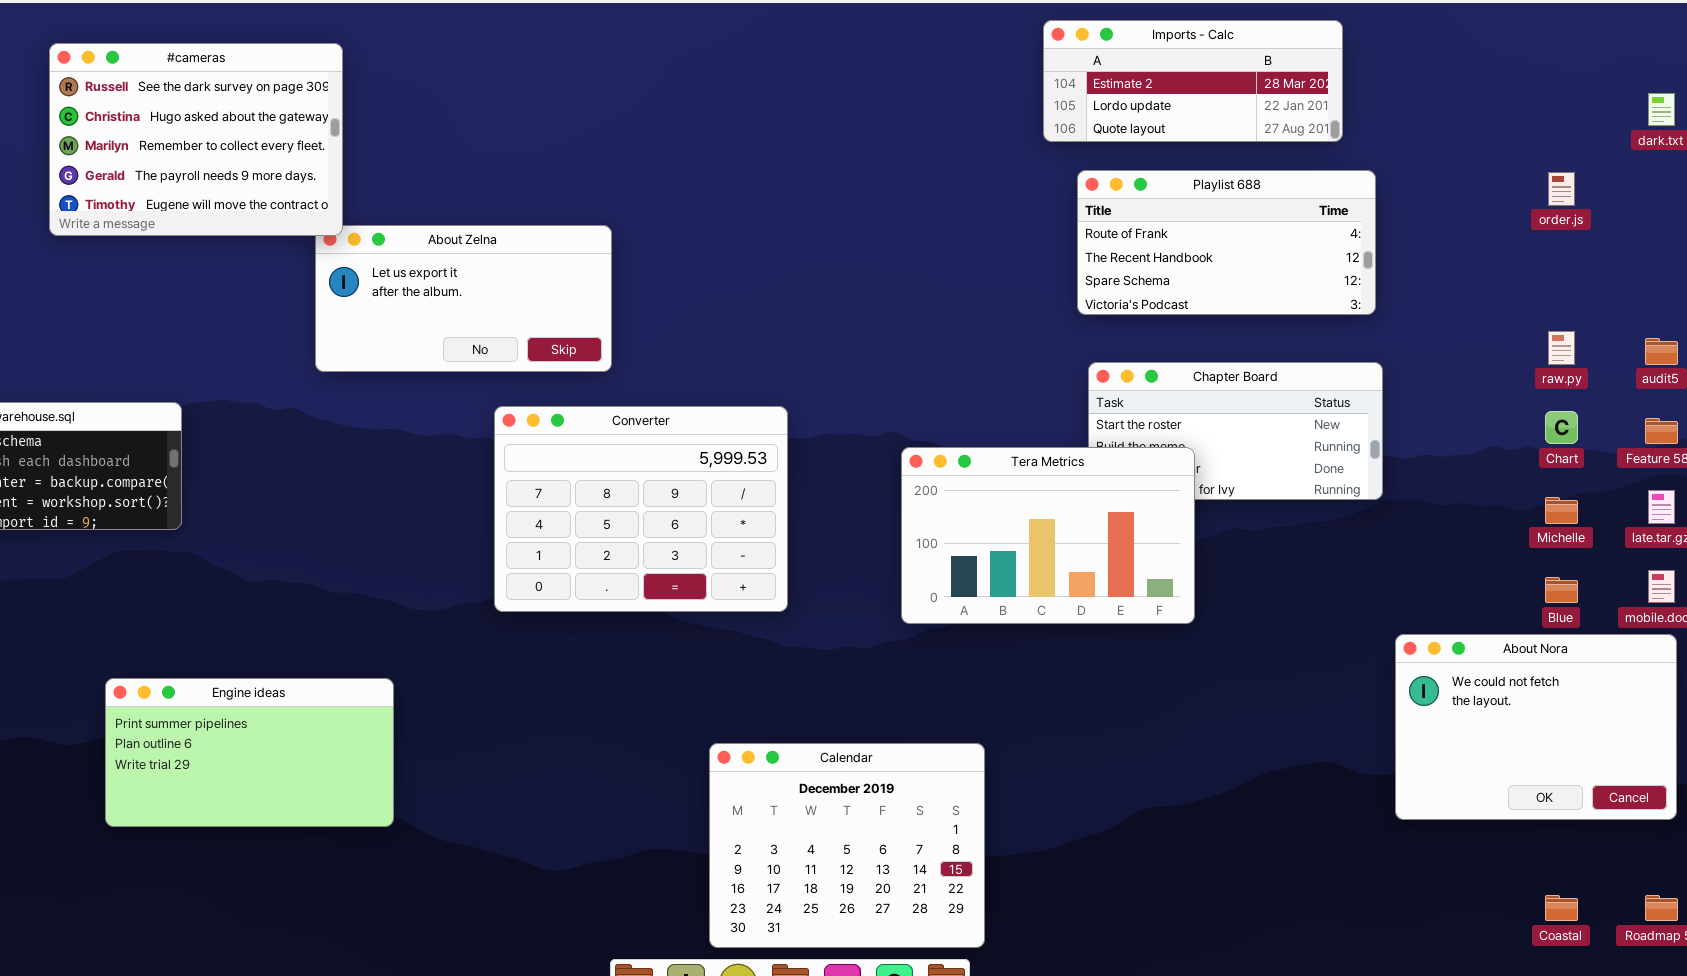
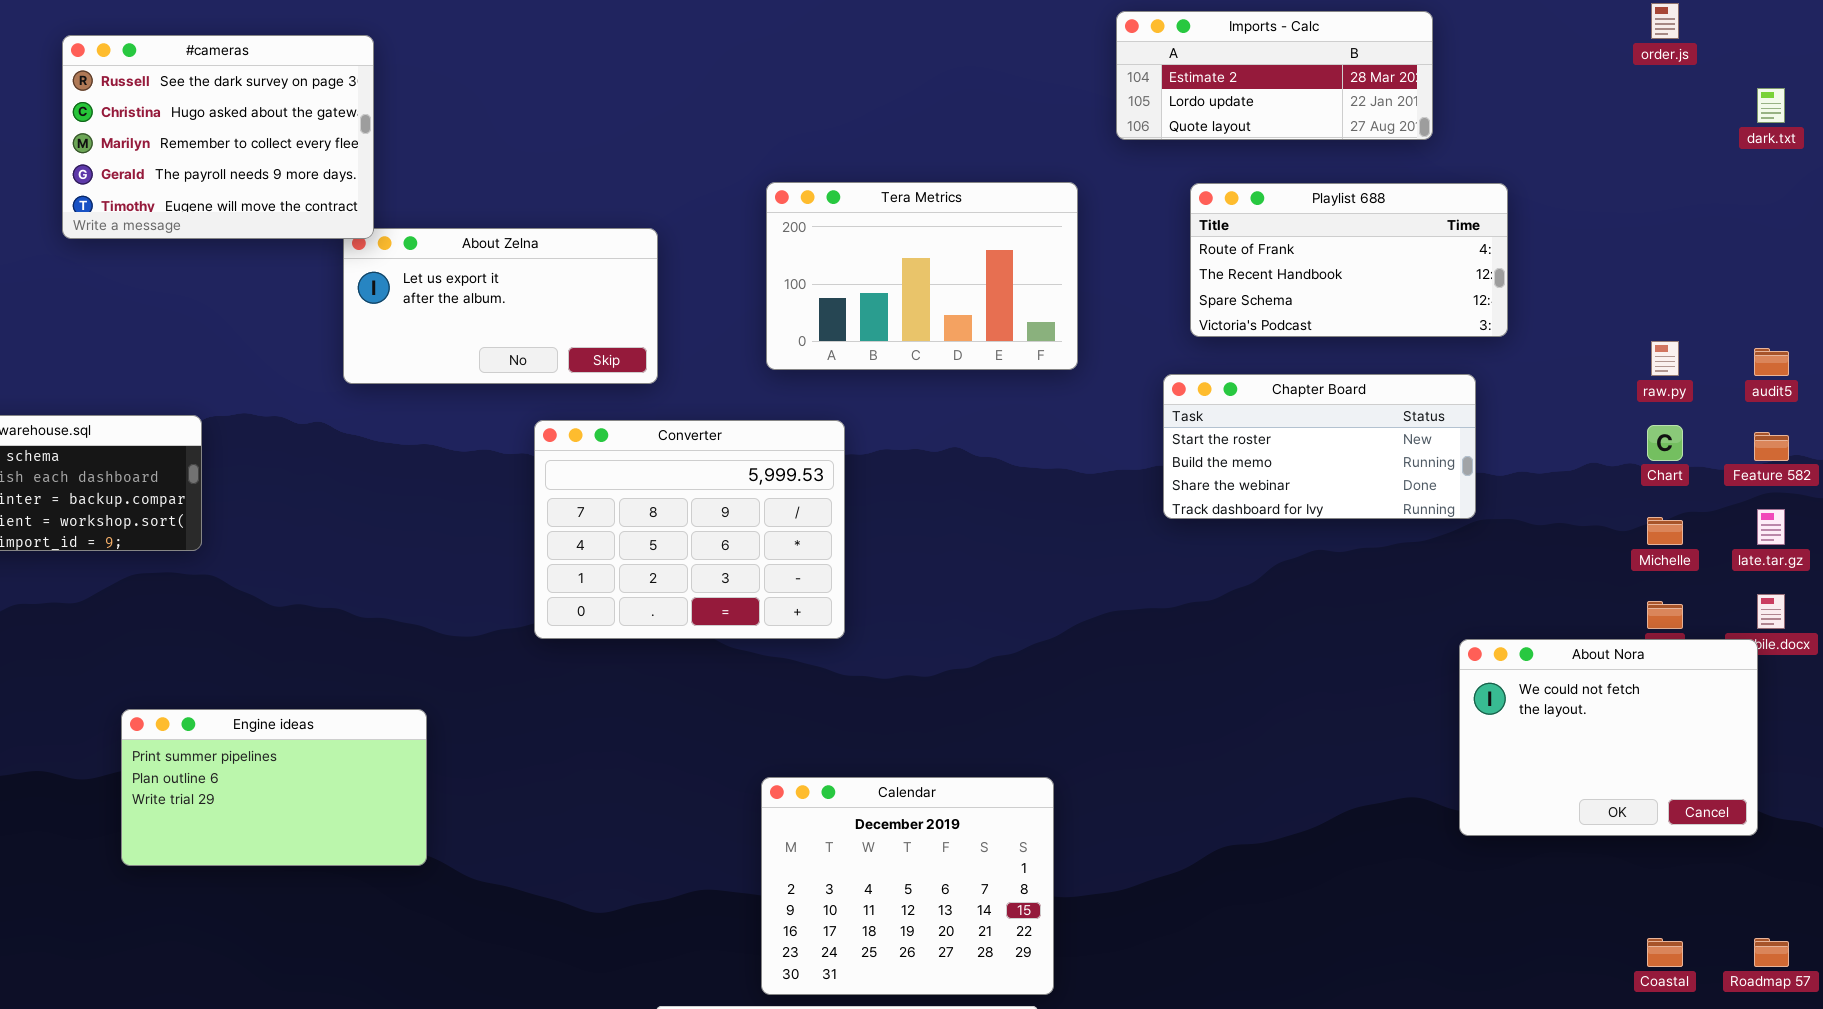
Playlist 688: [1077,170,1376,315] -> [1190,183,1508,337], moved
order.js: [1548,172,1575,206] -> [1651,3,1679,39], moved
Tera Metrics: [901,447,1195,624] -> [766,182,1078,370], moved
About Nora: [1395,634,1677,820] -> [1459,639,1758,836], moved

